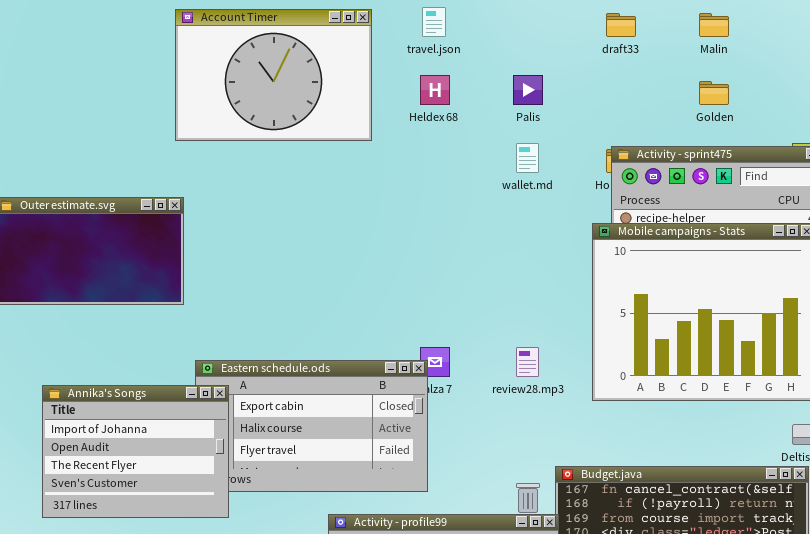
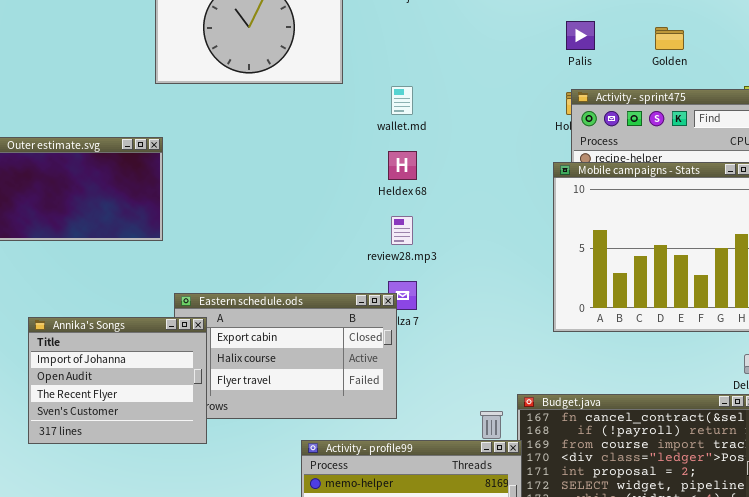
Heldex 68: [420,75,450,105] -> [388,151,417,180], moved
Palis: [513,75,543,105] -> [566,21,595,50], moved
wallet.md: [516,143,539,173] -> [391,86,413,115], moved
review28.mp3: [516,347,539,377] -> [391,216,413,245], moved

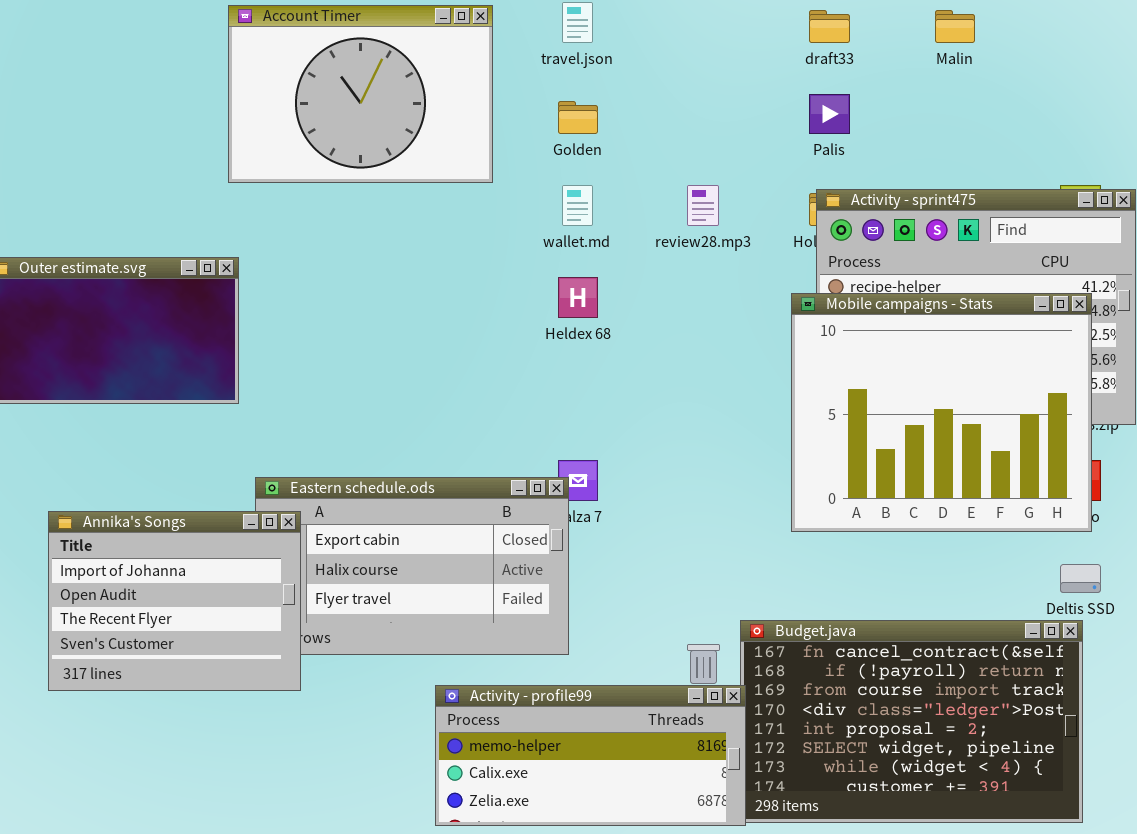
Golden: [655,27,684,50] -> [558,101,598,134], moved
review28.mp3: [391,216,413,245] -> [687,185,719,226], moved

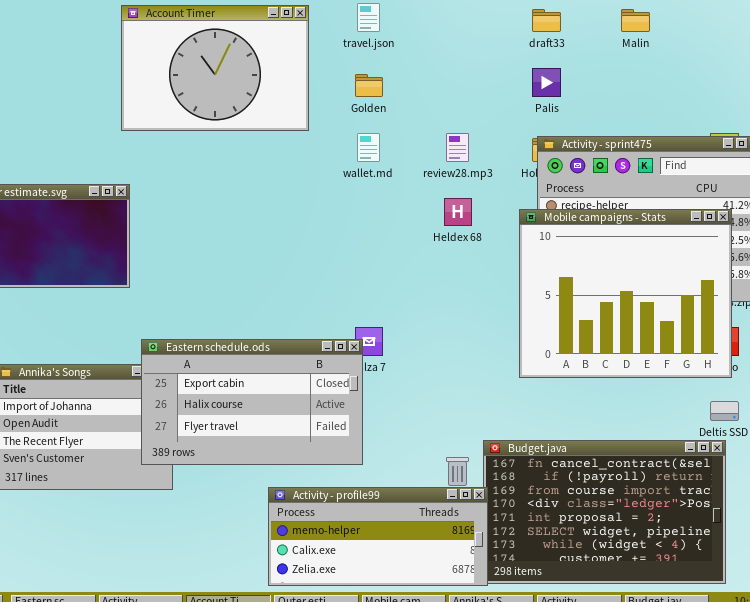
Heldex 68: [558,277,598,318] -> [444,198,472,226], moved
Eastern schedule.ods: [255,477,569,655] -> [141,339,363,465], raised

